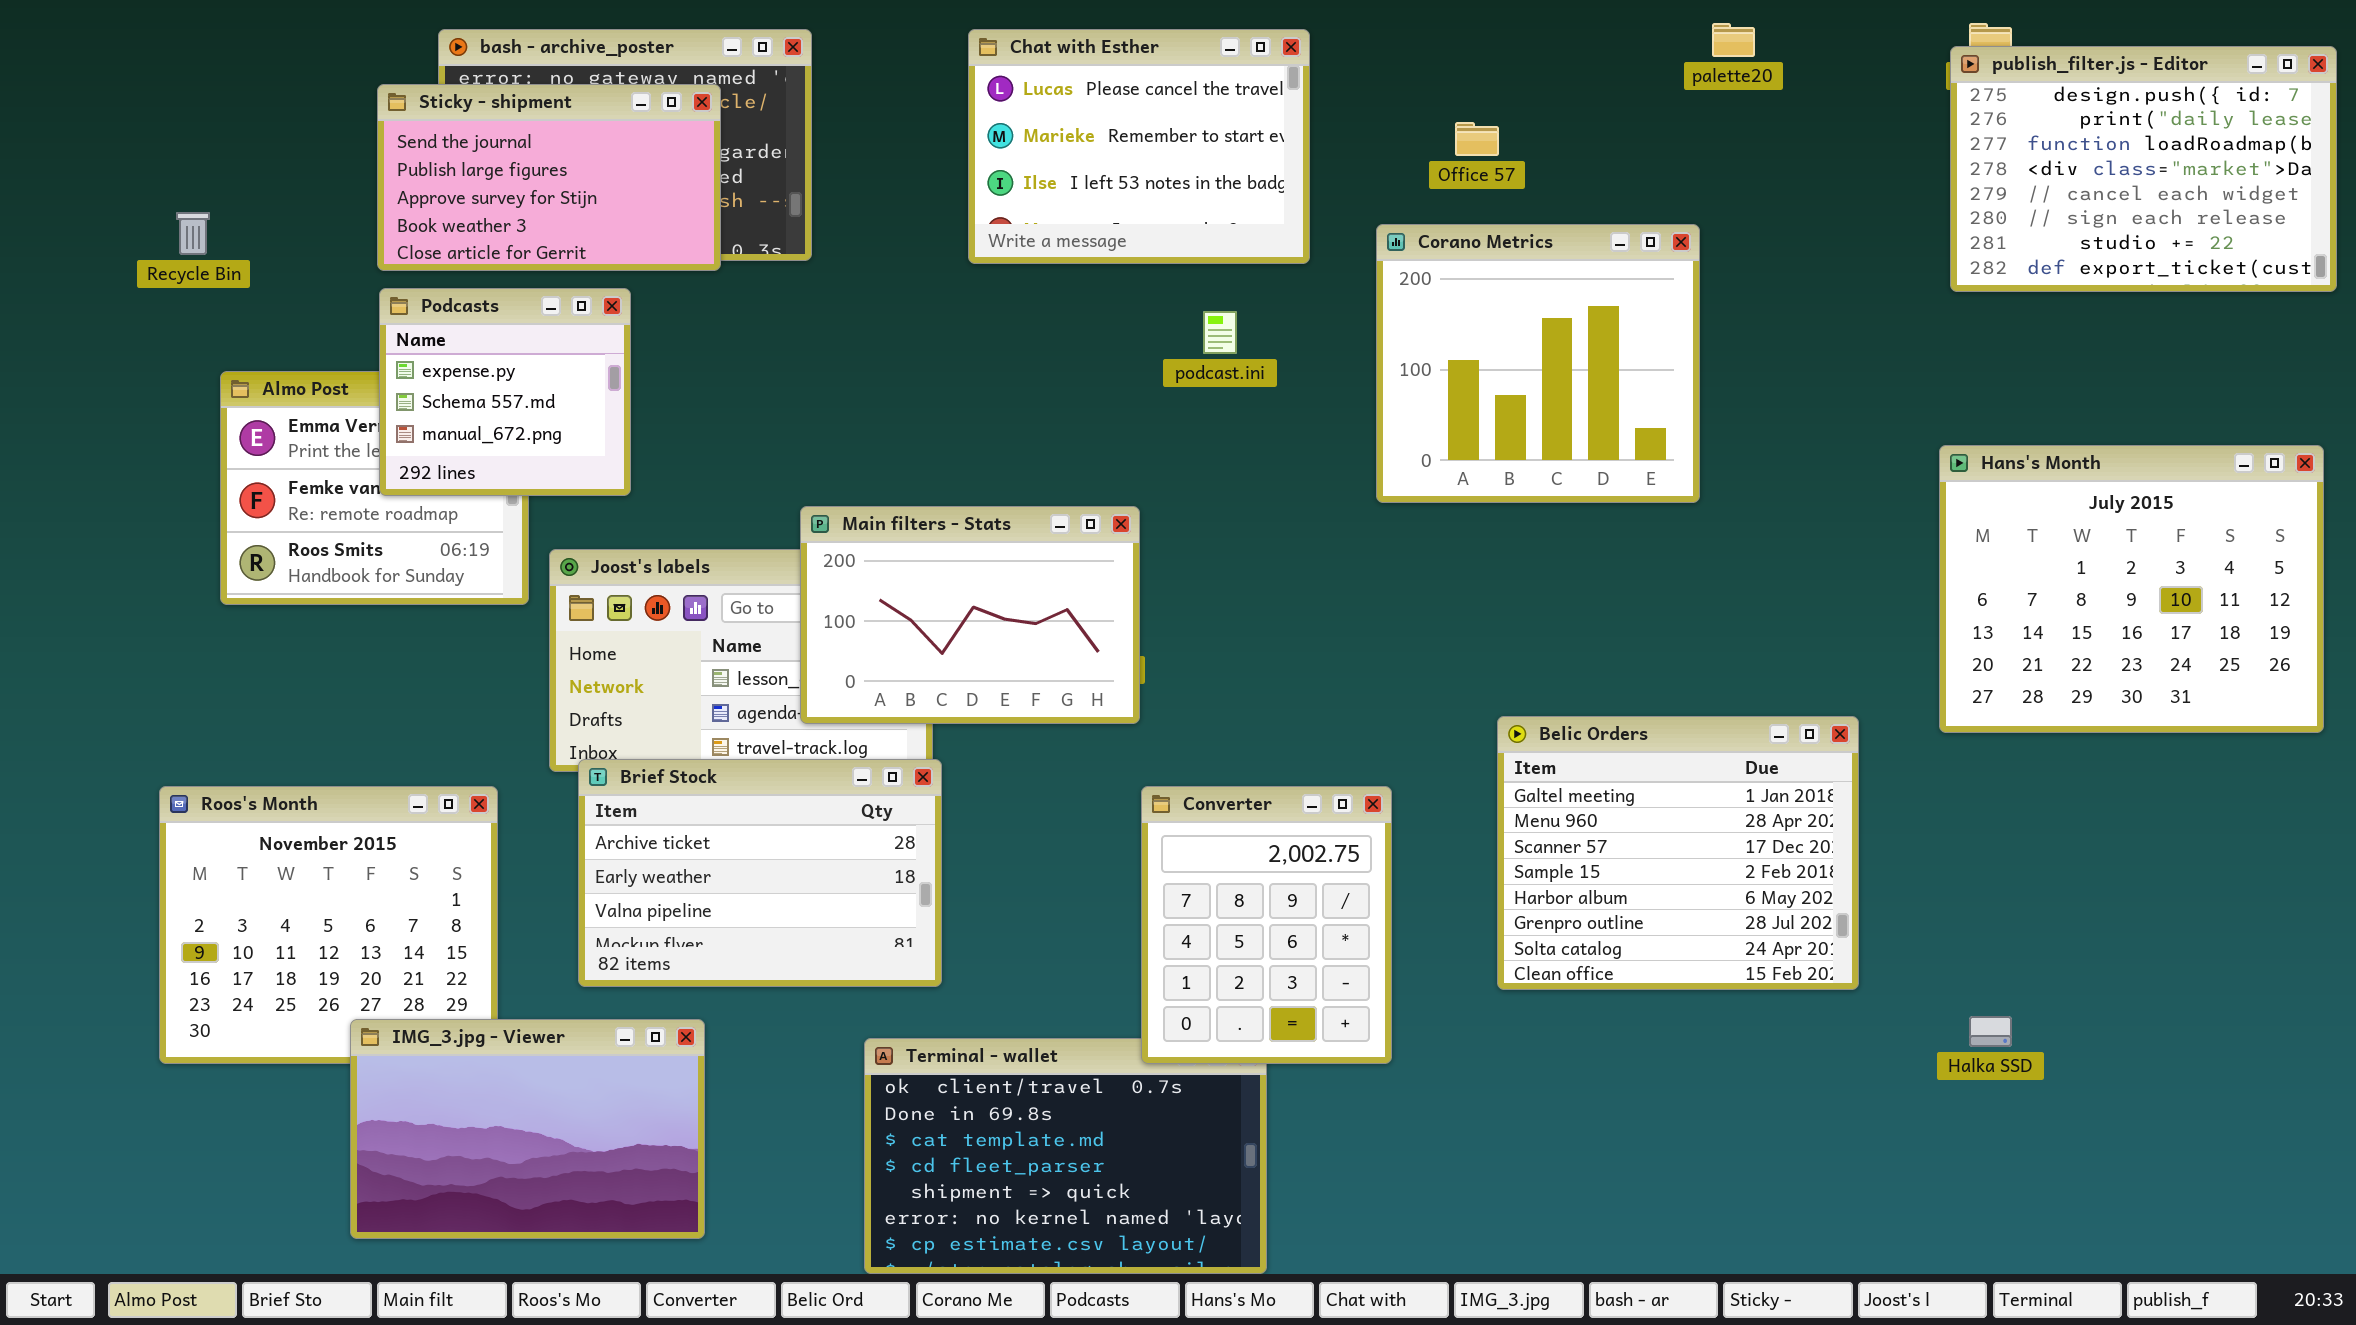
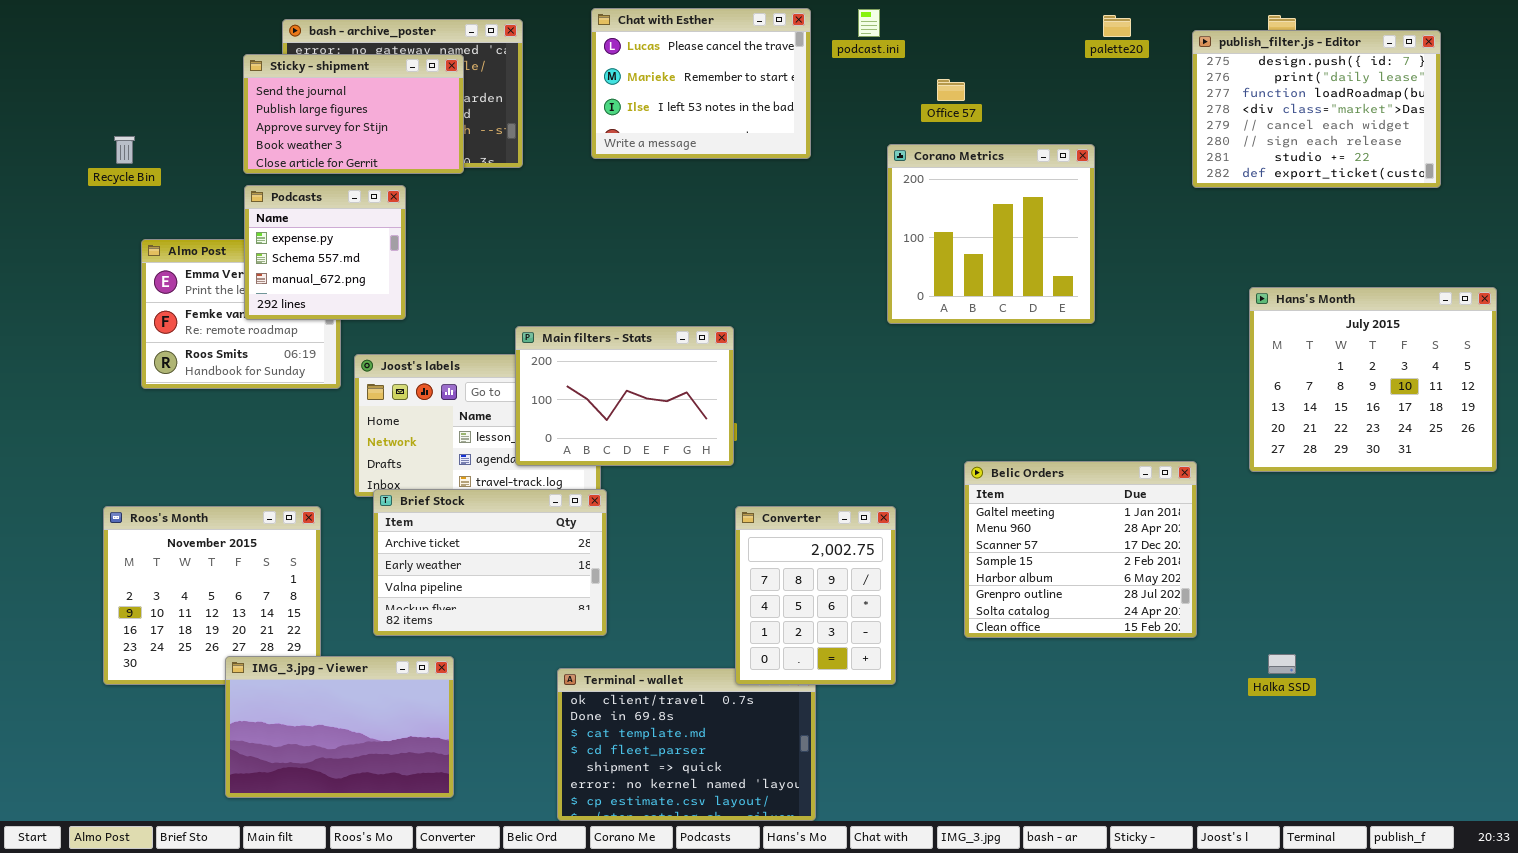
Chat with Esther: [968,29,1310,264] -> [591,8,811,159], moved
publish_filter.js - Editor: [1950,46,2337,292] -> [1192,30,1441,188], moved
podcast.ini: [1203,311,1237,354] -> [858,9,880,37], moved

